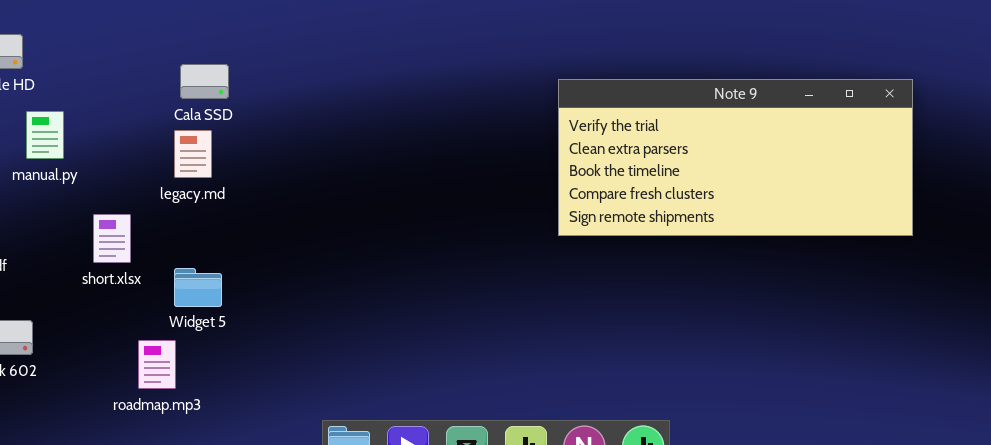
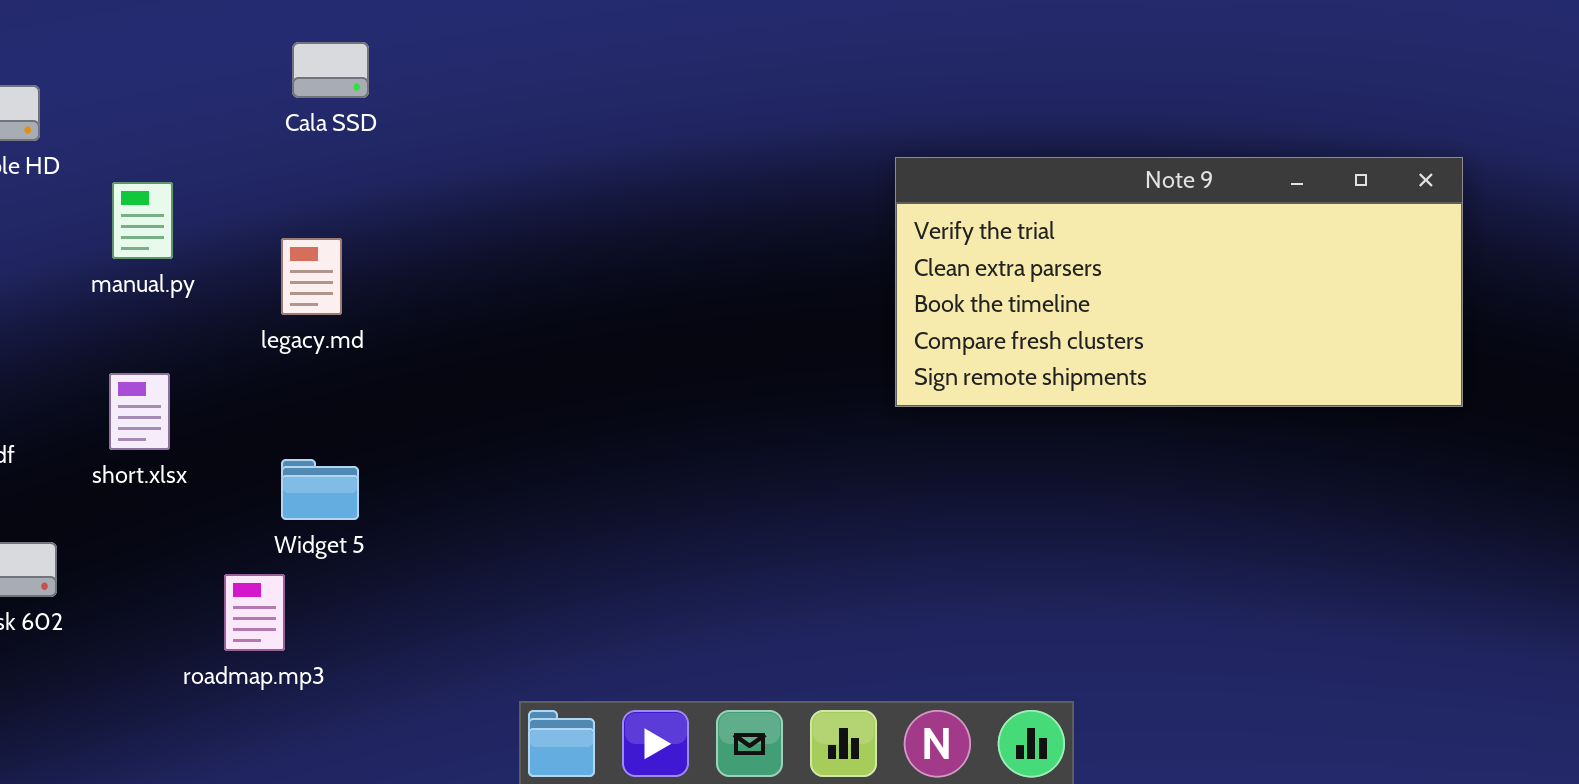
Cala SSD: [180,64,229,99] -> [292,42,369,98], moved
manual.py: [26,111,64,159] -> [112,182,173,259], moved
short.xlsx: [93,214,131,263] -> [109,373,170,450], moved

